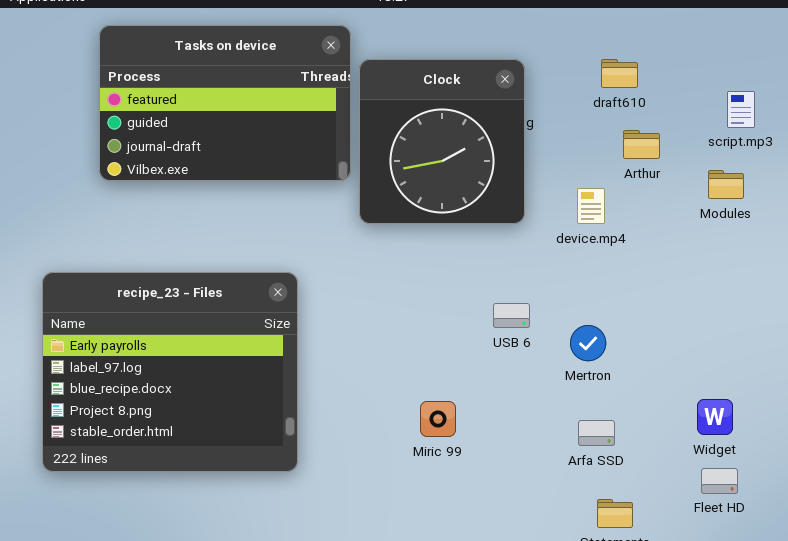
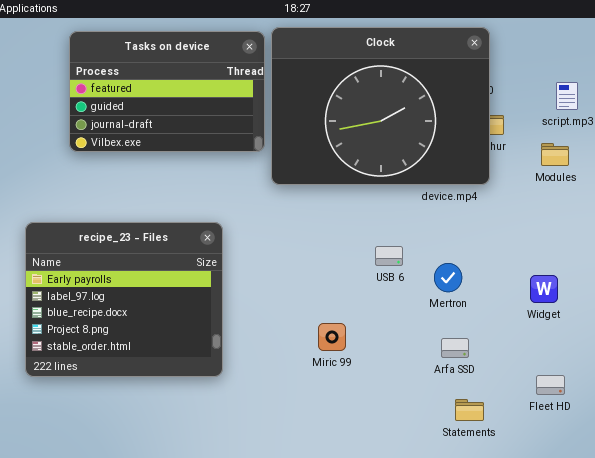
Clock: [359,59,525,224] -> [271,27,490,185], resized
Widget: [697,399,733,435] -> [530,275,558,303], moved

